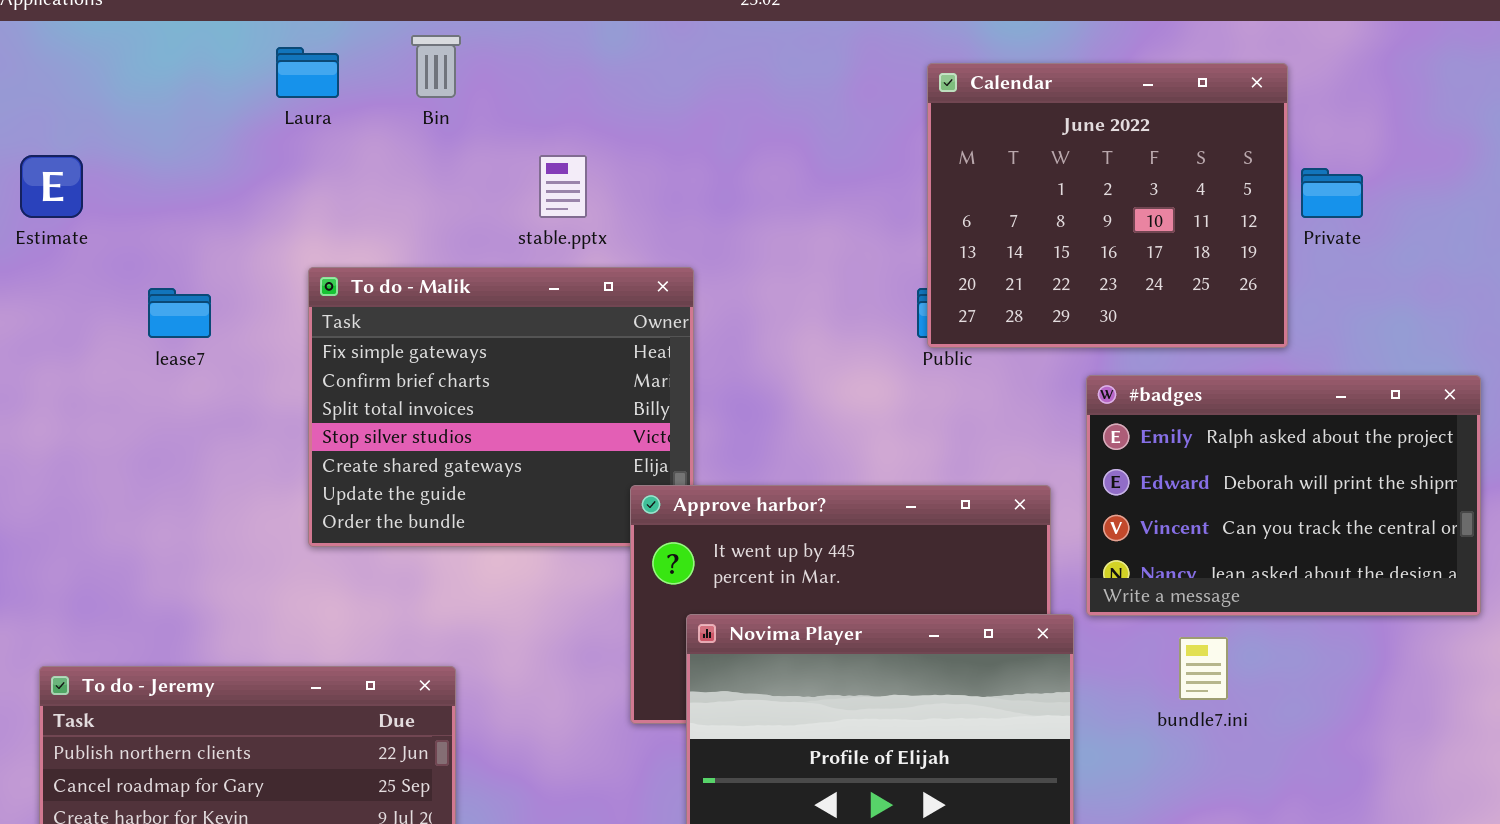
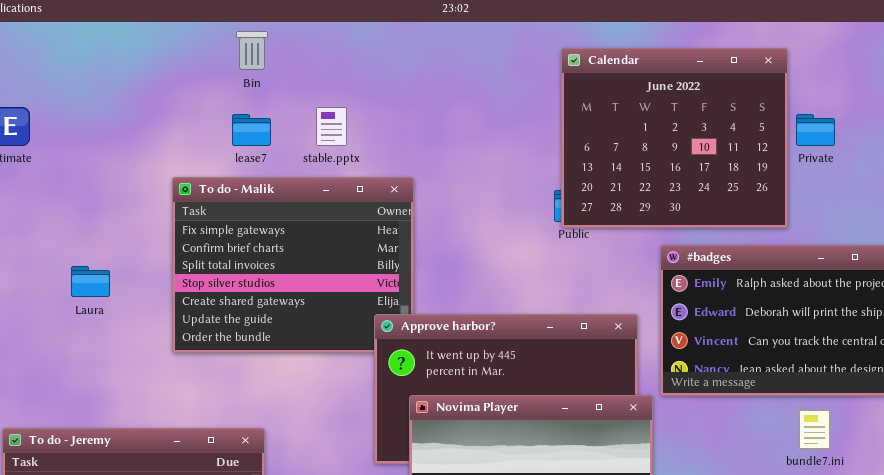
Laura: [276,47,339,98] -> [71,266,110,297], moved
lease7: [148,288,211,338] -> [232,114,271,146], moved
bundle7.ini: [1179,637,1228,700] -> [799,410,830,449], moved

